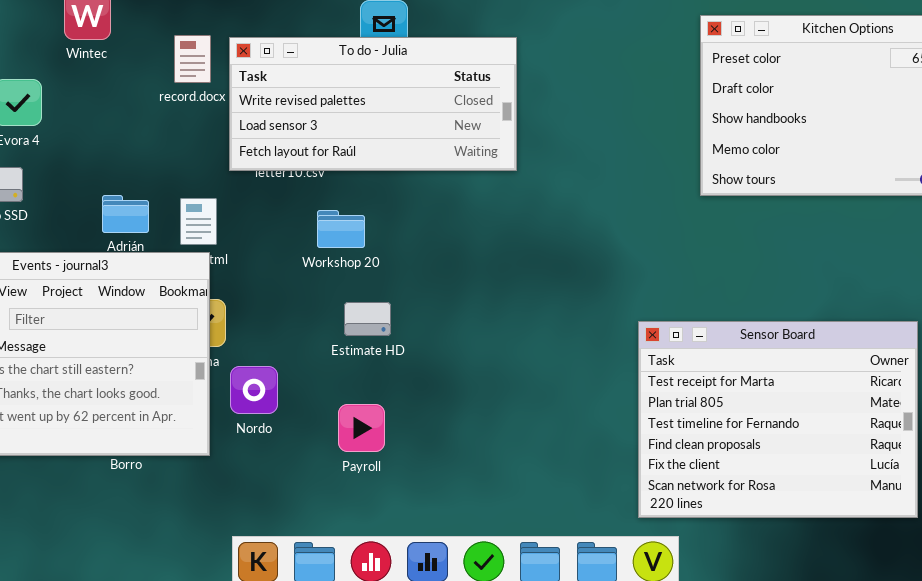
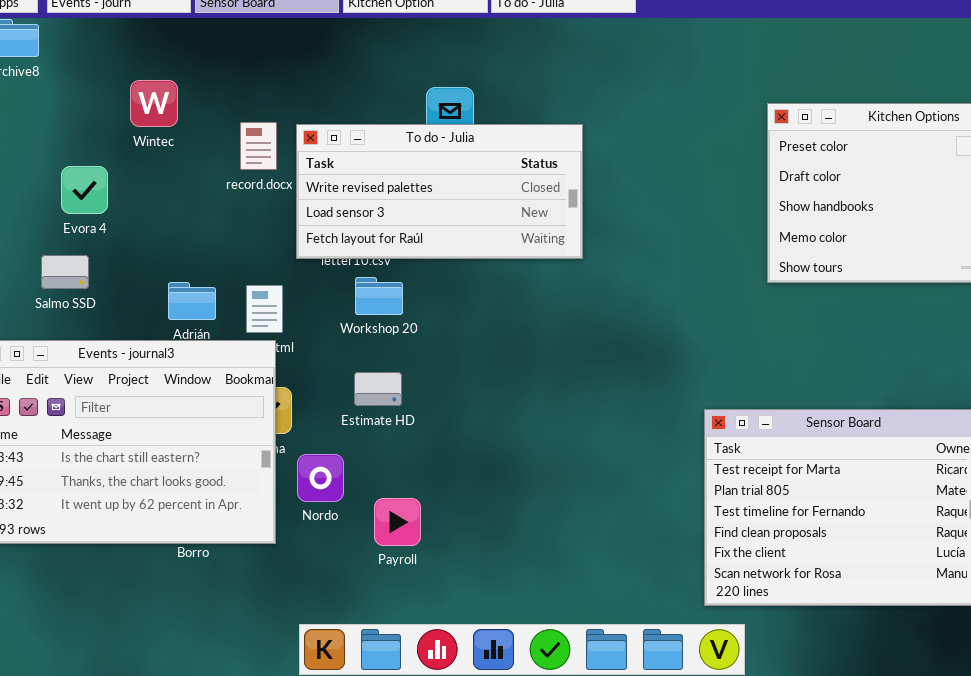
Workshop 20: [317,210,365,248] -> [355,277,403,315], moved
Estimate HD: [344,302,391,336] -> [354,372,402,406], moved
Payroll: [338,404,385,452] -> [374,498,421,546], moved

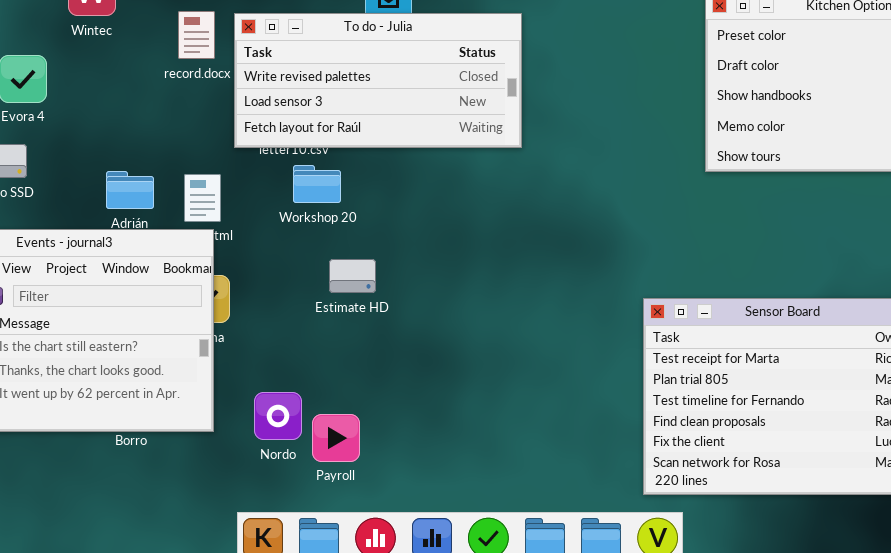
Estimate HD: [354,372,402,406] -> [329,259,376,293], moved
Nordo: [297,454,344,502] -> [254,392,302,440], moved
Payroll: [374,498,421,546] -> [312,414,360,462], moved

